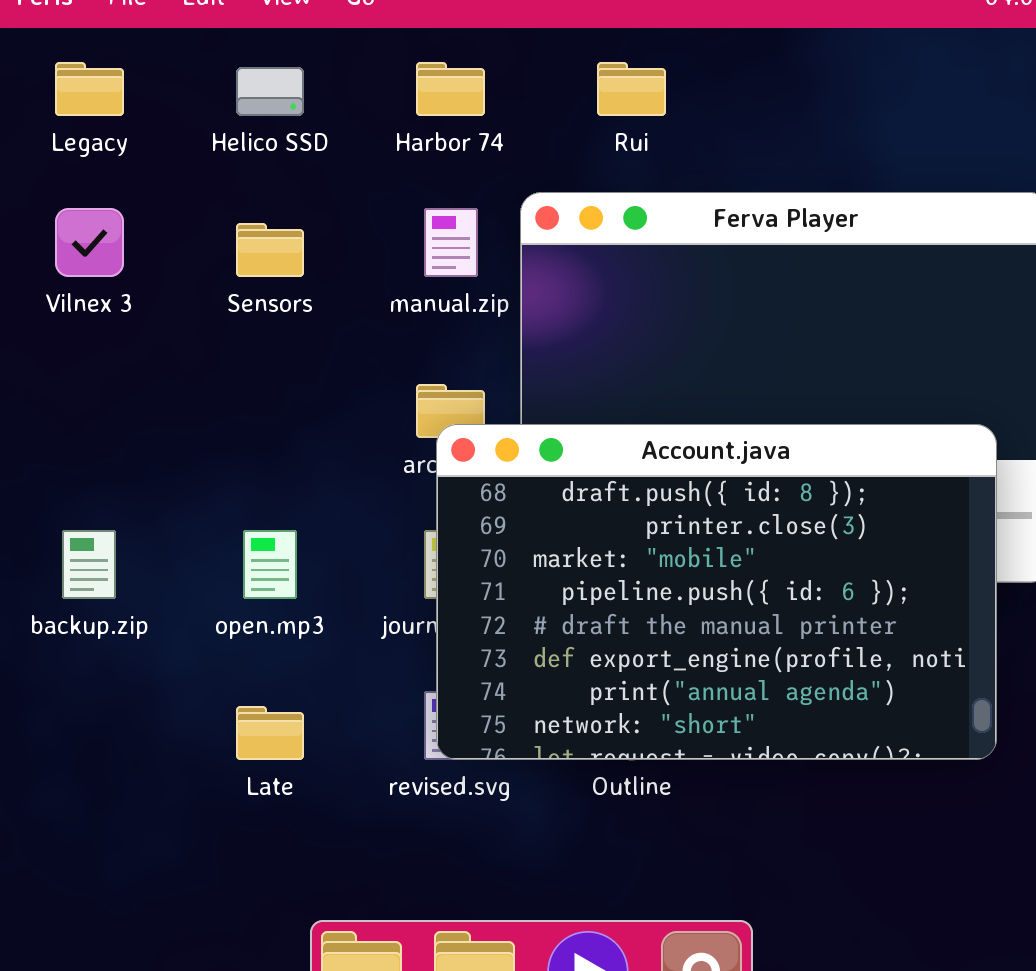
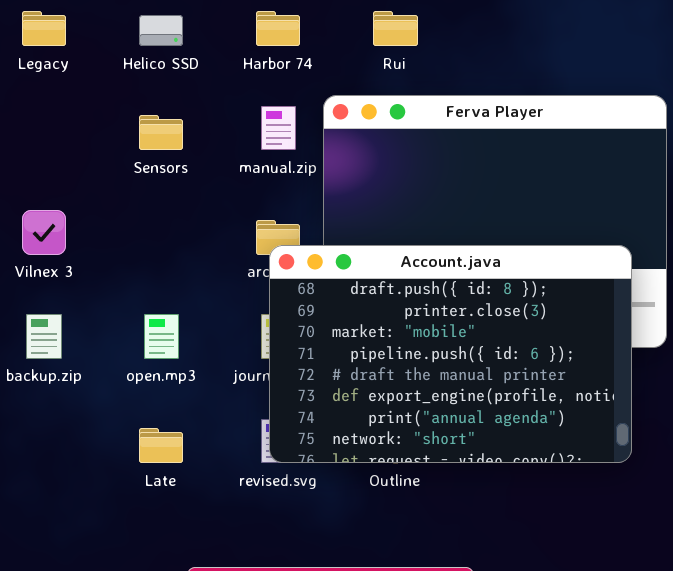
Vilnex 3: [55,208,124,277] -> [22,210,66,255], moved

